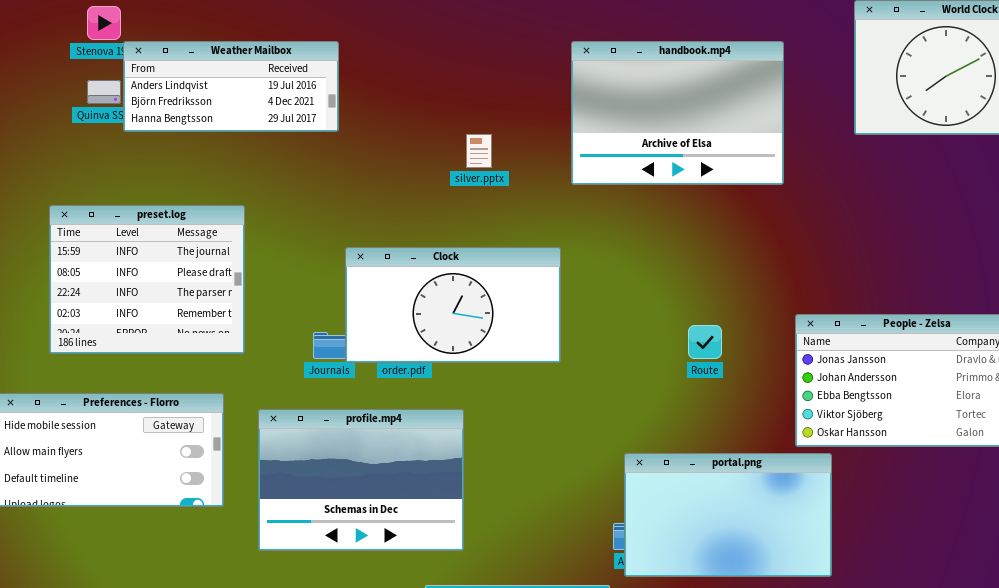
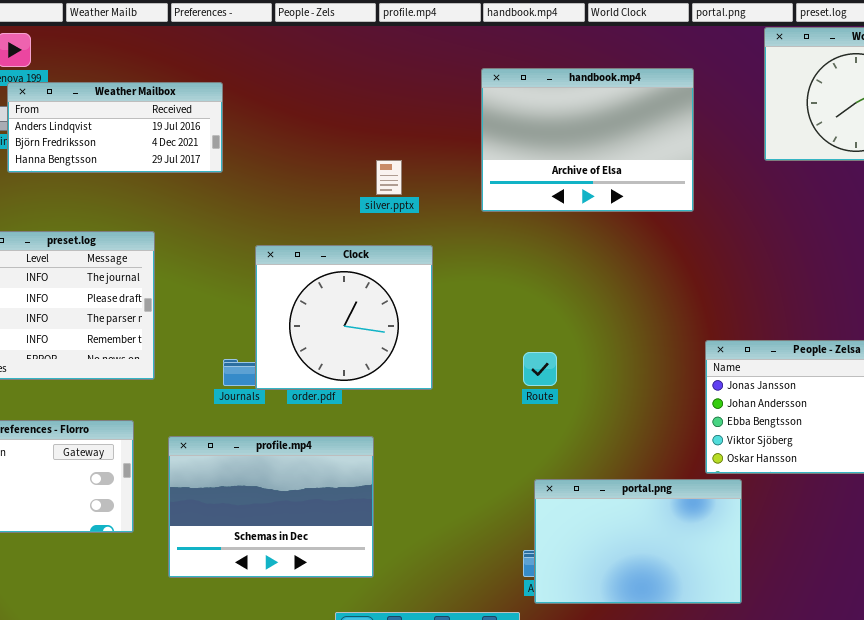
Weather Mailbox: [123,41,339,132] -> [7,82,223,173], moved
Clock: [345,247,561,363] -> [255,245,433,390], resized
Route: [688,325,722,359] -> [523,352,557,386], moved

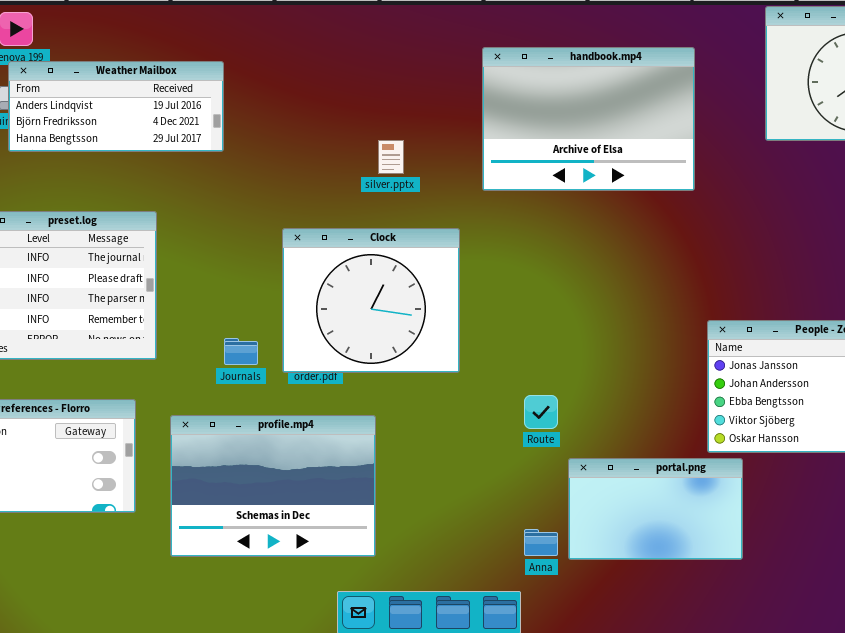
Clock: [255,245,433,390] -> [282,228,460,373], moved
Route: [523,352,557,386] -> [524,395,558,429], moved
portal.png: [534,479,742,604] -> [568,458,743,560], resized

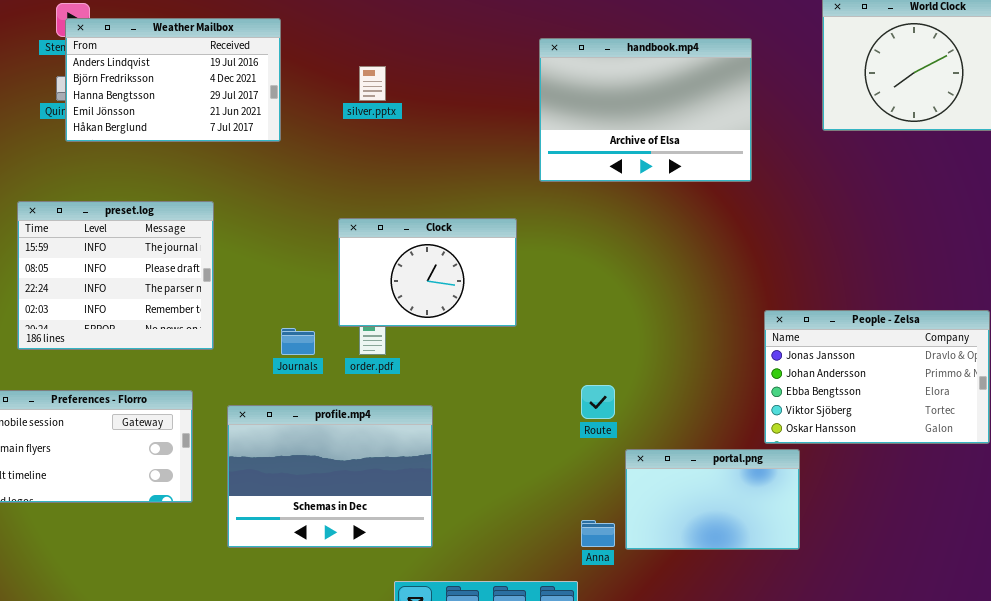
Weather Mailbox: [8,61,224,152] -> [65,18,281,142], resized
silver.pptx: [378,140,404,174] -> [359,66,386,101], moved
Clock: [282,228,460,373] -> [338,218,517,327], resized

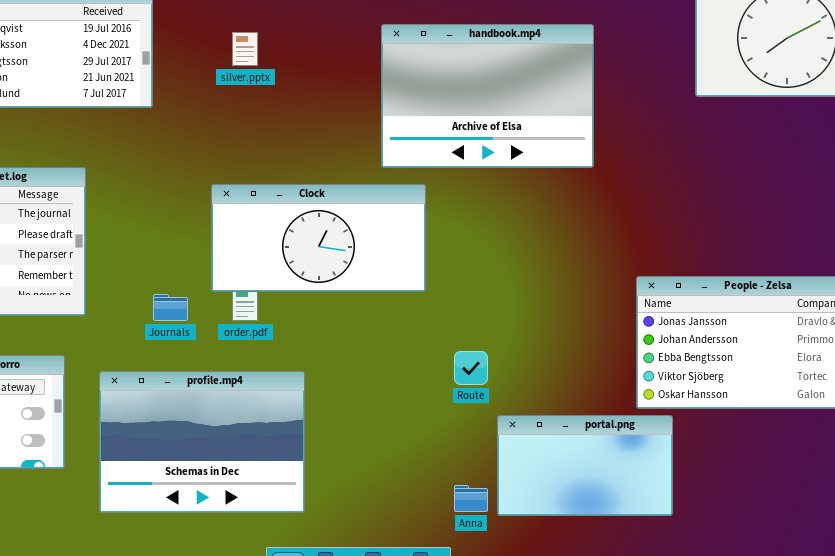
handbook.mp4: [539,38,752,182] -> [381,24,594,168], moved
Clock: [338,218,517,327] -> [211,184,426,292], resized

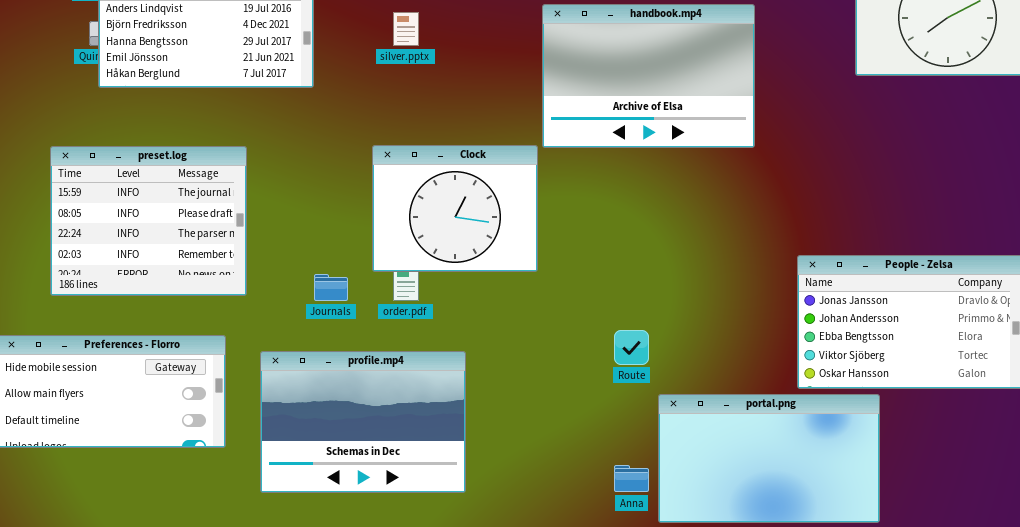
Clock: [211,184,426,292] -> [372,145,538,272], resized
portal.png: [497,415,673,516] -> [658,394,880,523], resized

